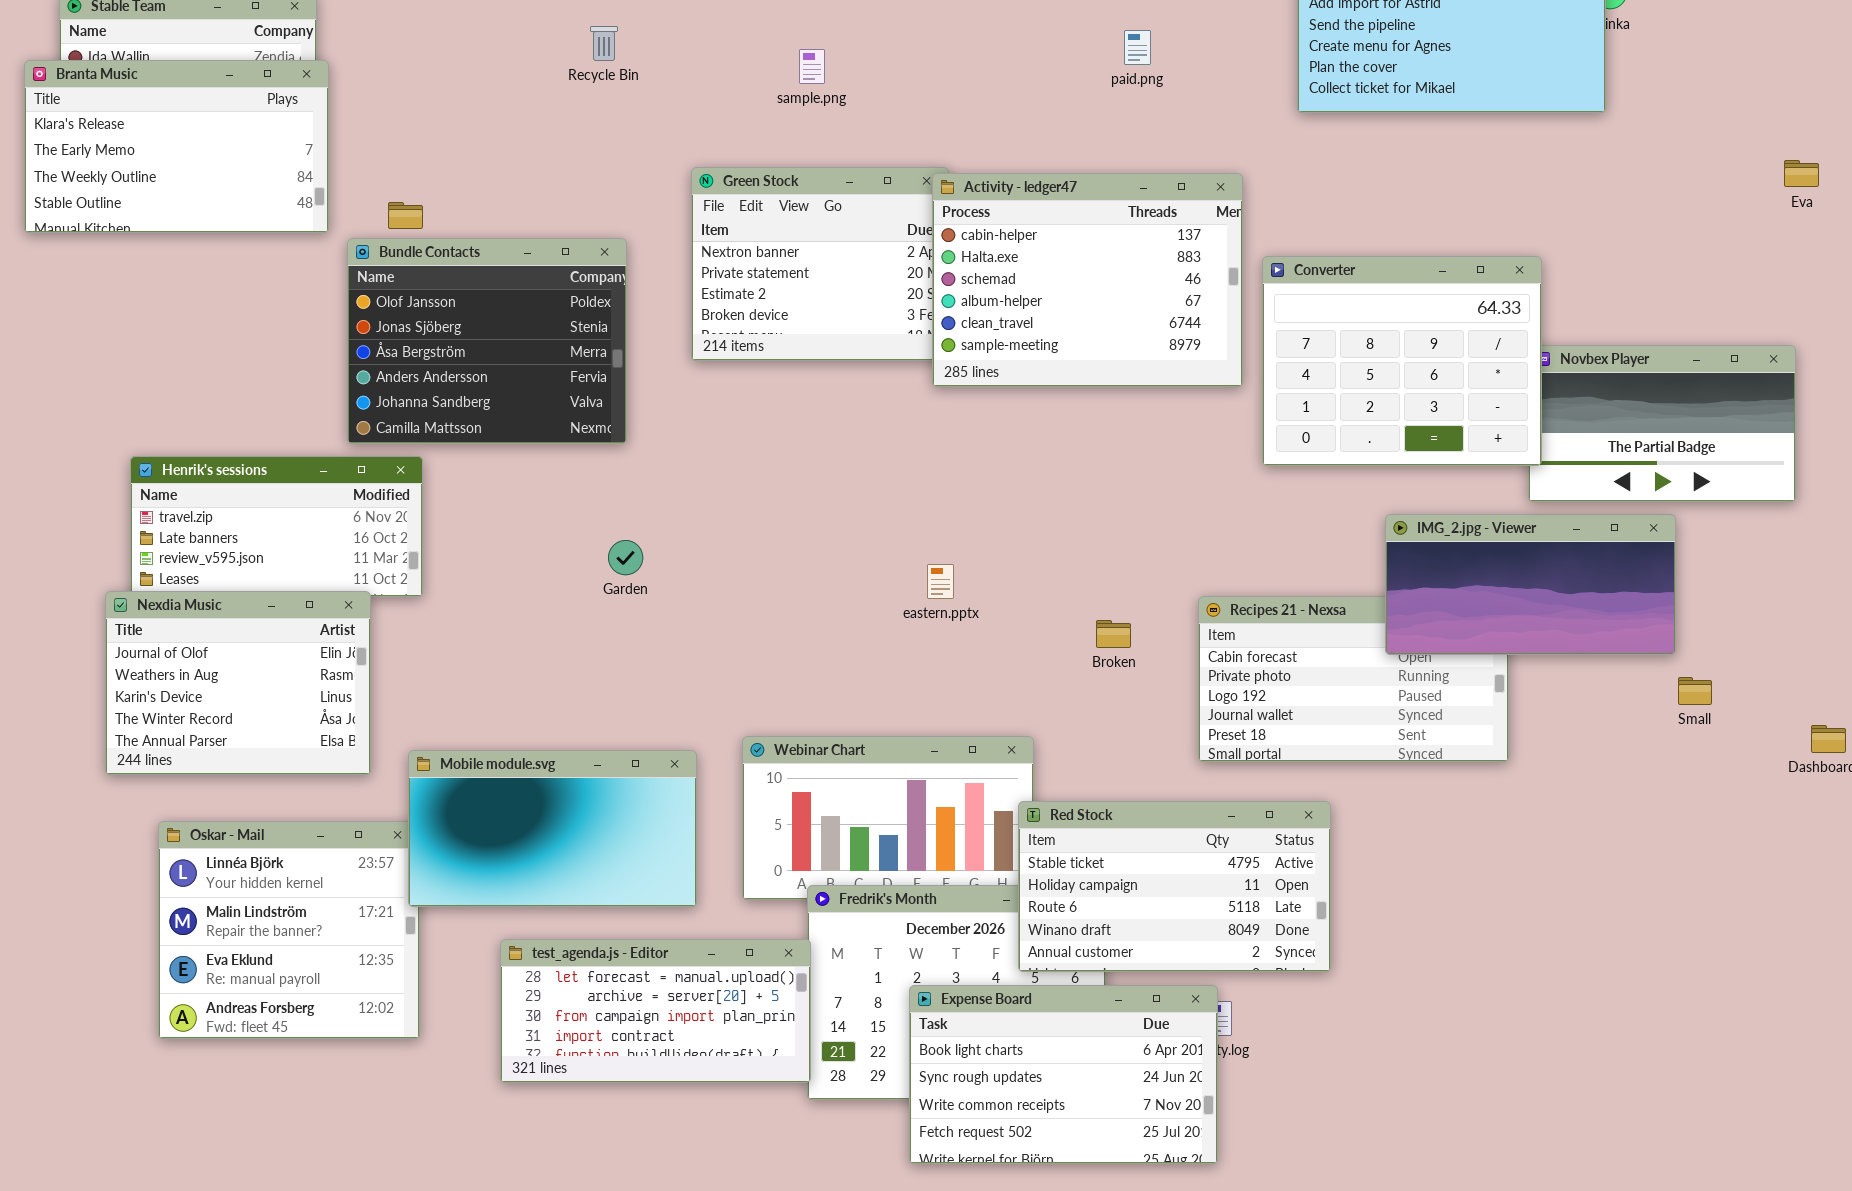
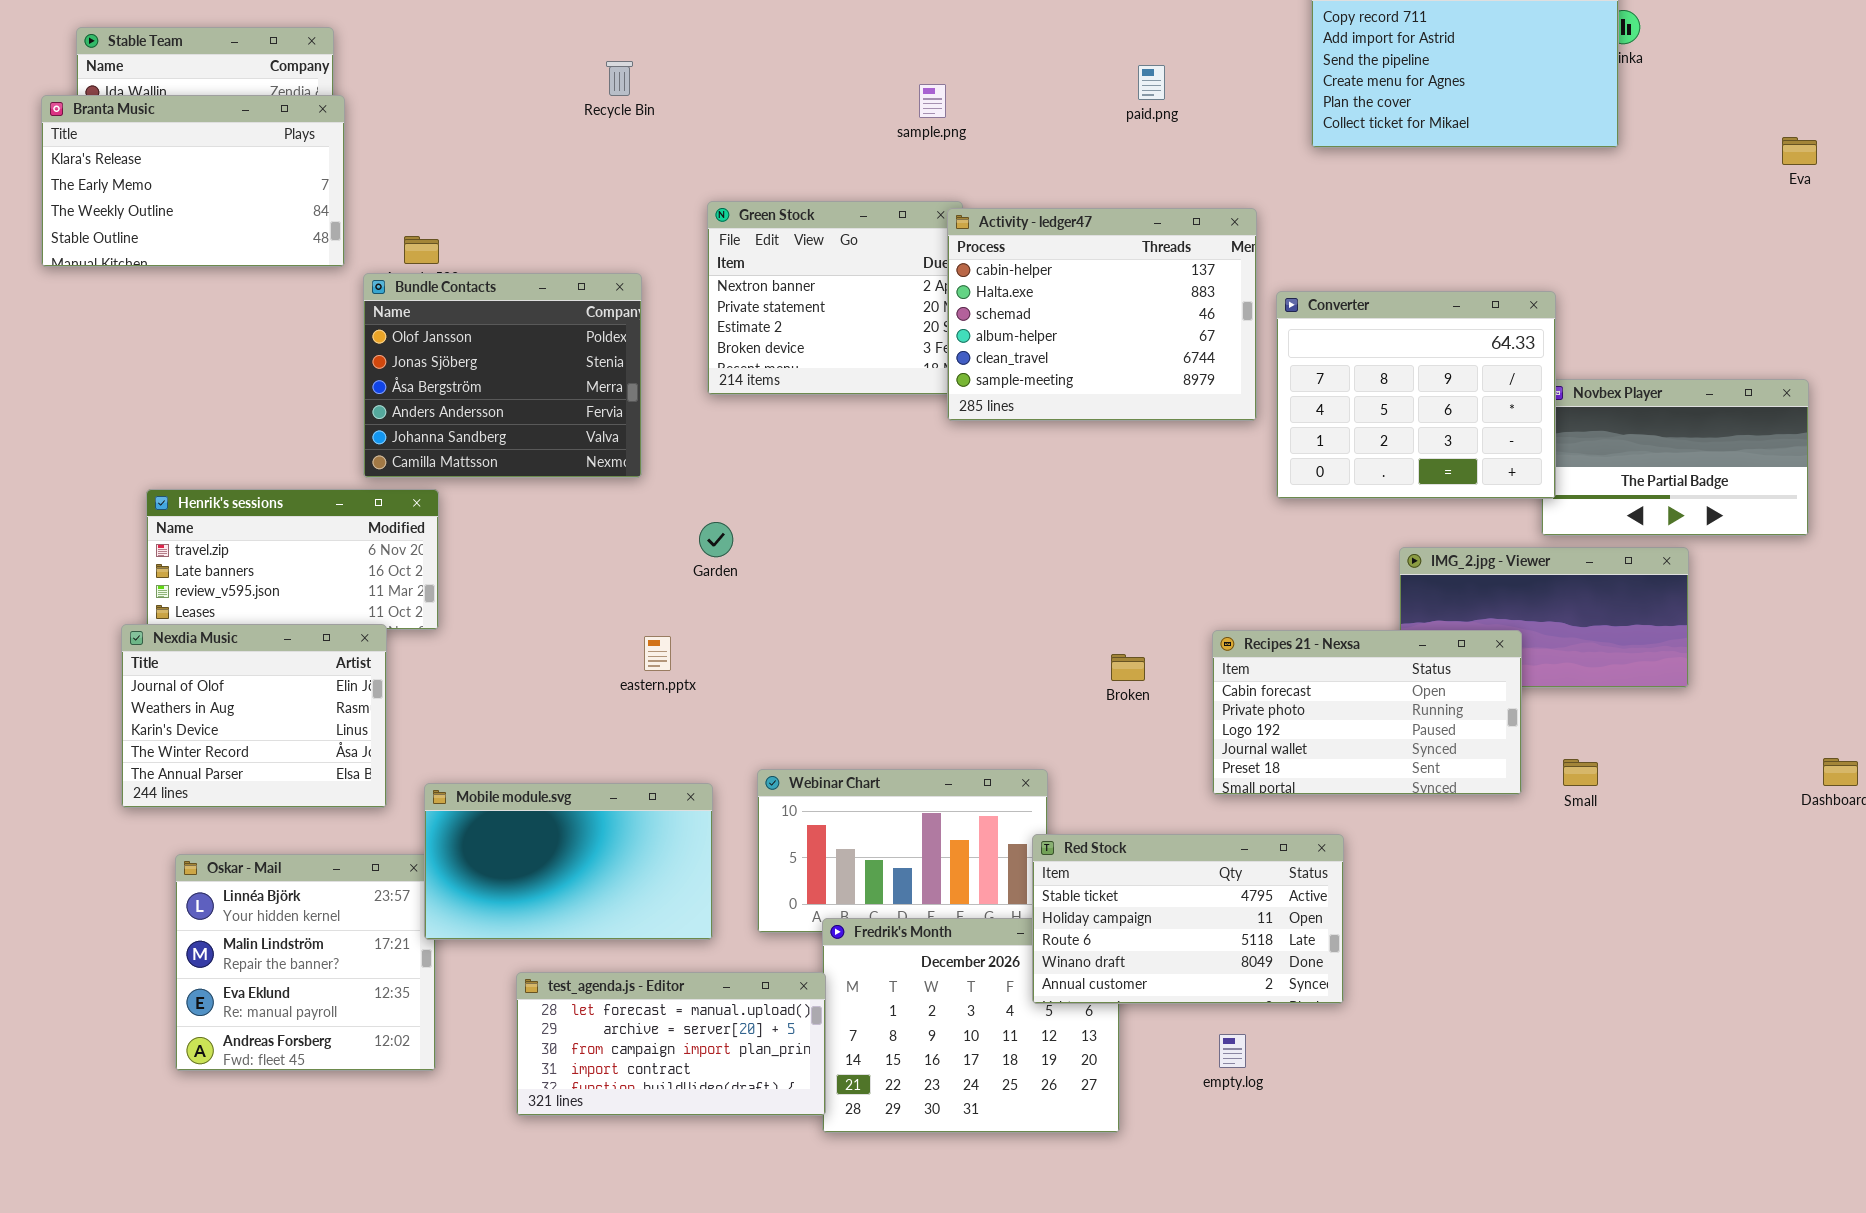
sample.png: [799,49,825,84] -> [919,84,946,118], moved
Eva: [1784,160,1819,187] -> [1782,137,1817,165], moved
Garden: [608,540,643,575] -> [699,522,733,557], moved
eastern.pptx: [927,564,954,599] -> [644,636,671,671], moved
Recipes 21 - Nexsa: [1198,596,1509,762] -> [1212,630,1522,795], raised
Small: [1678,677,1712,705] -> [1563,759,1598,786], moved
Expense Board: [909,985,1218,1164] -> none, closed

